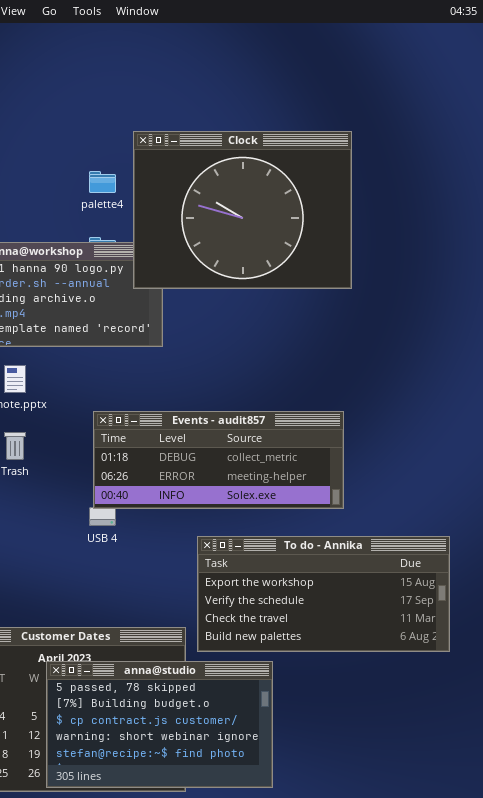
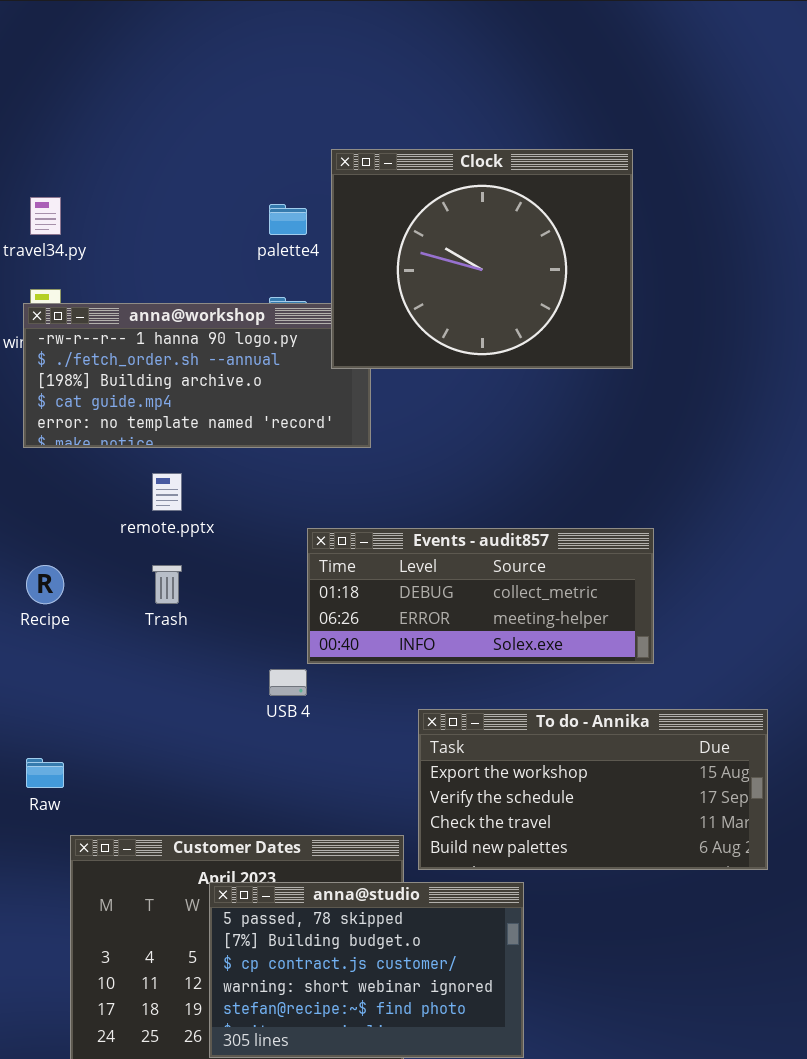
Events - audit857: [93,411,344,509] -> [307,528,654,664], moved

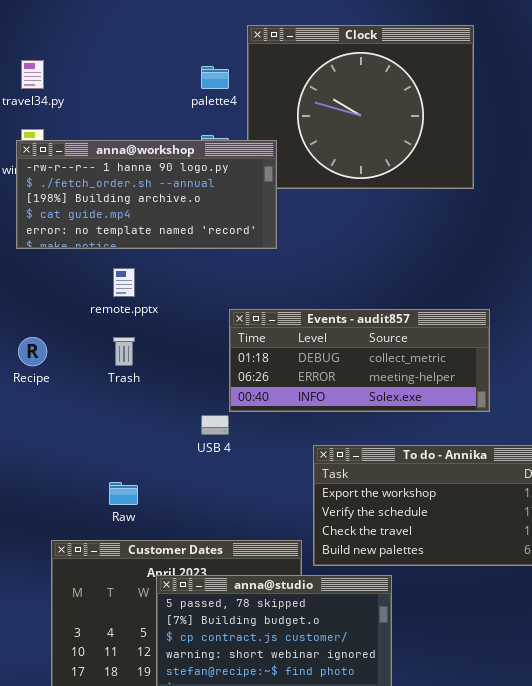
anna@workshop: [23,303,371,448] -> [16,140,277,249], raised
Raw: [26,758,64,788] -> [109,482,138,505], moved

